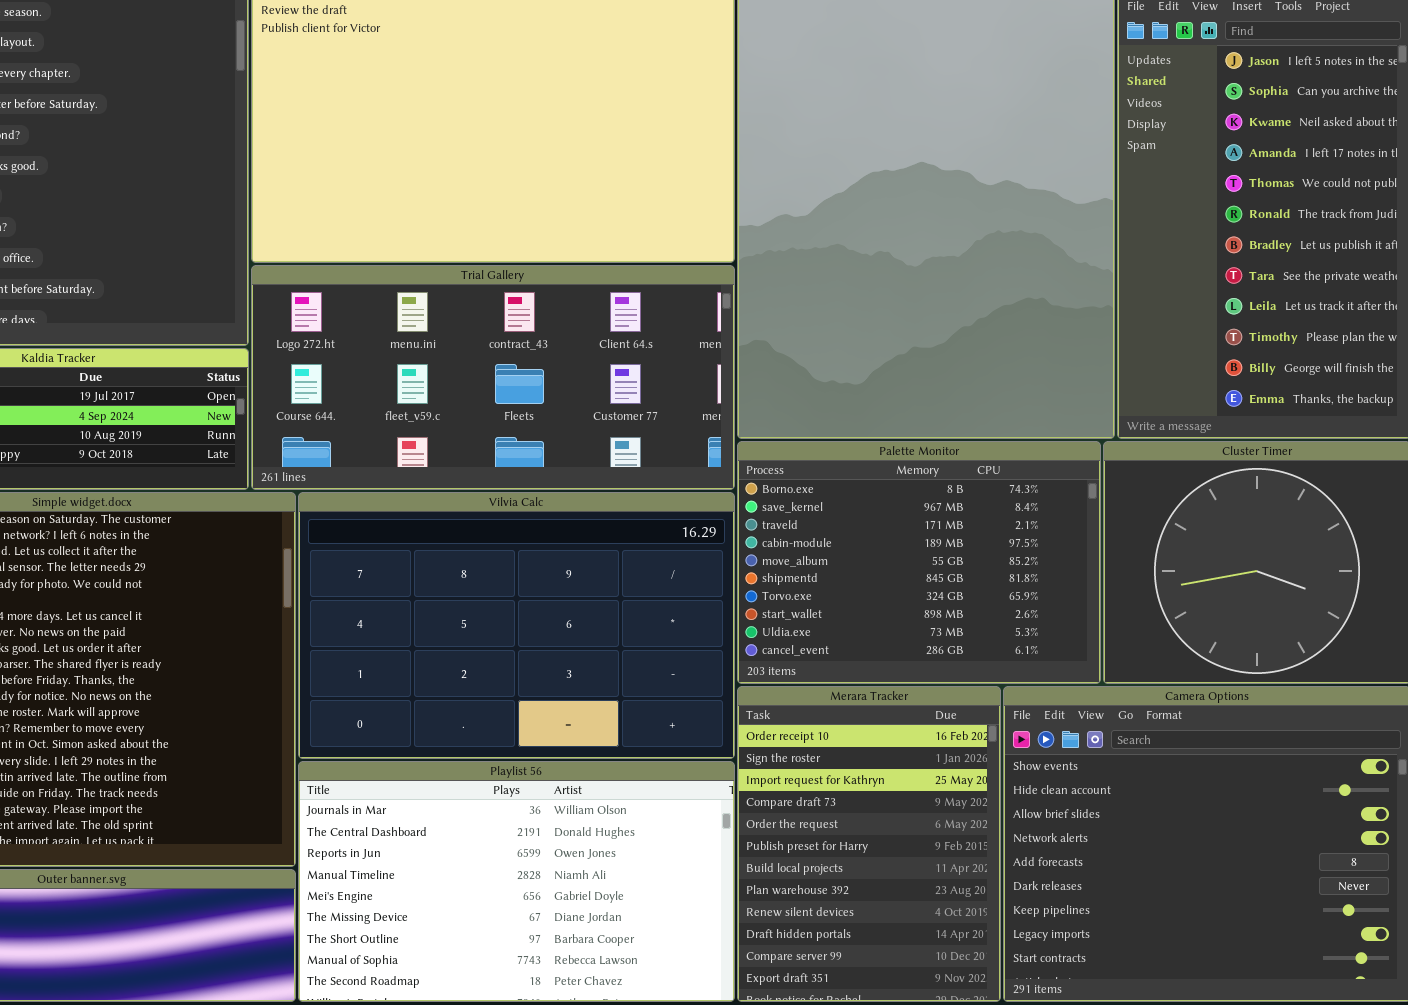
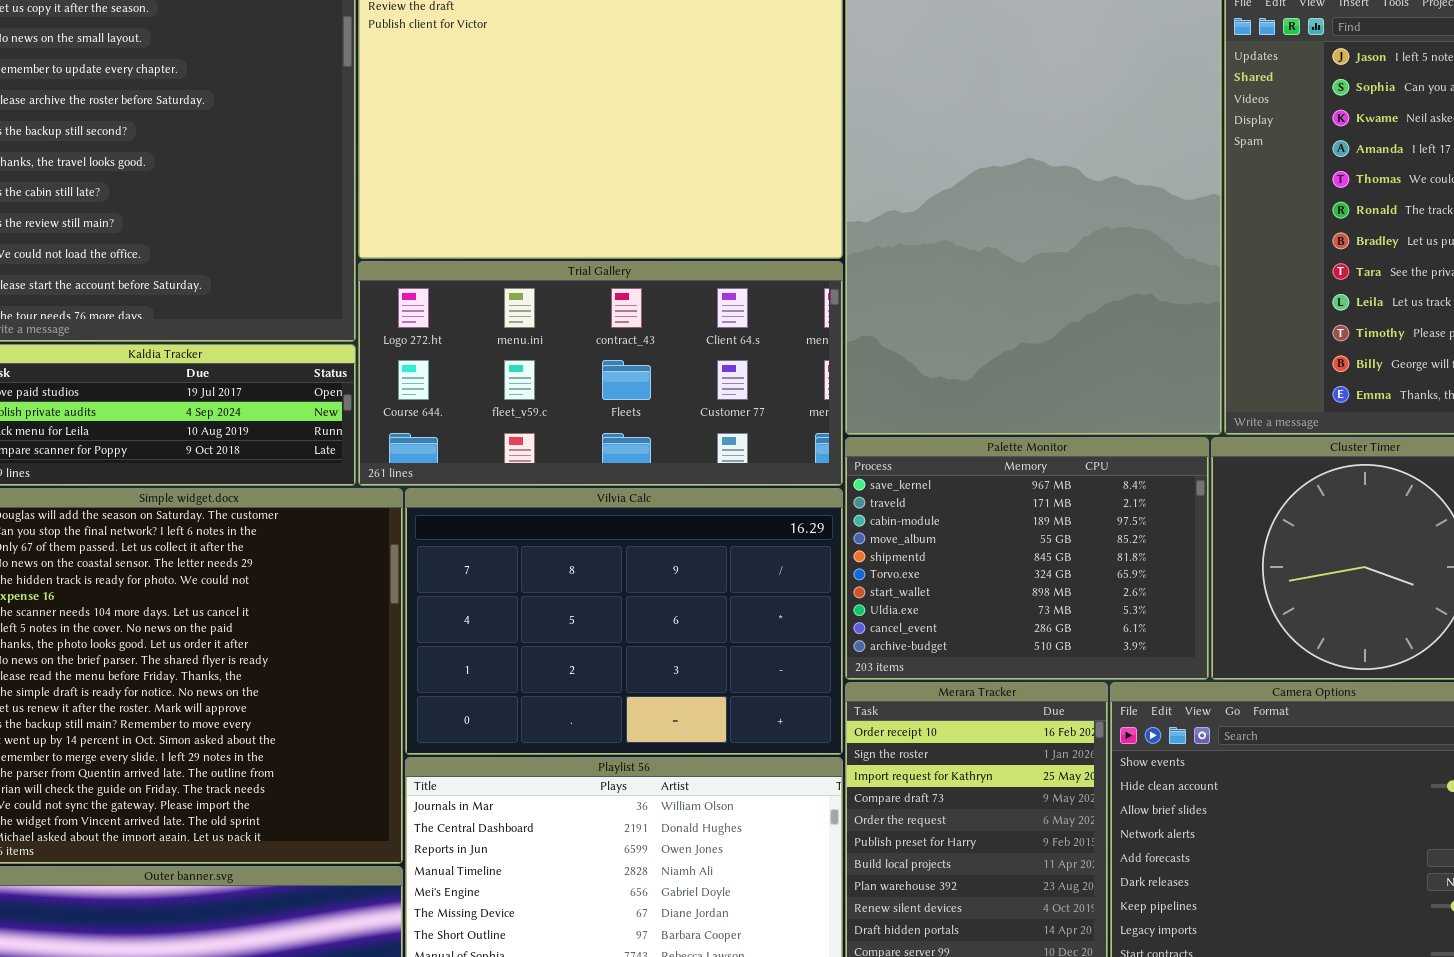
Palette Monitor: [737,441,1101,684] -> [845,437,1209,680], scrolled down 1 row

